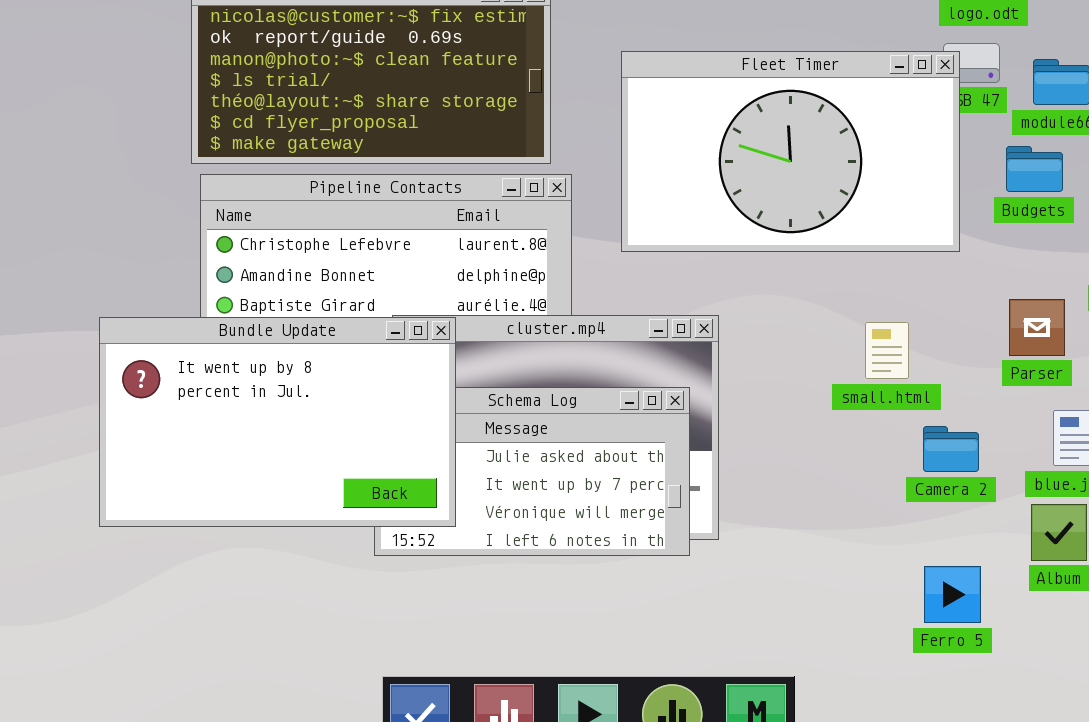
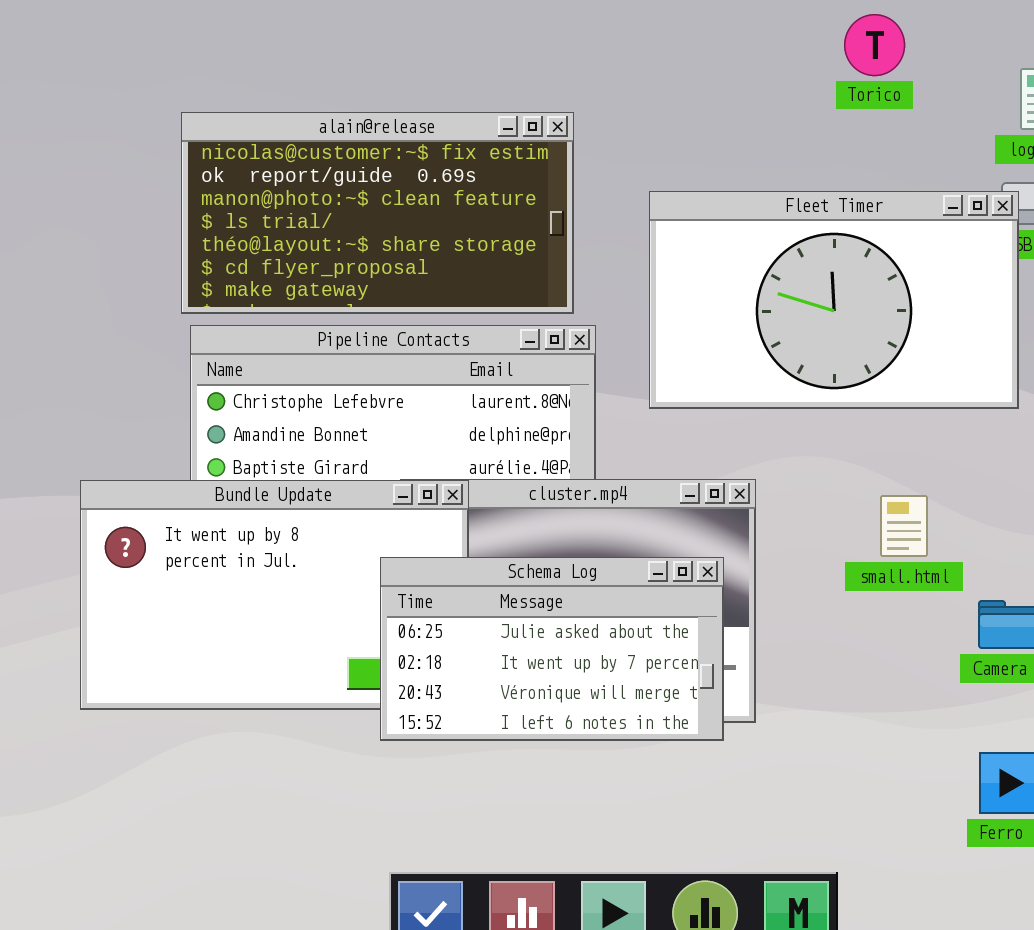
small.html: [865,322,909,379] -> [880,495,928,557], moved
Schema Log: [374,387,690,556] -> [380,557,724,741], raised

